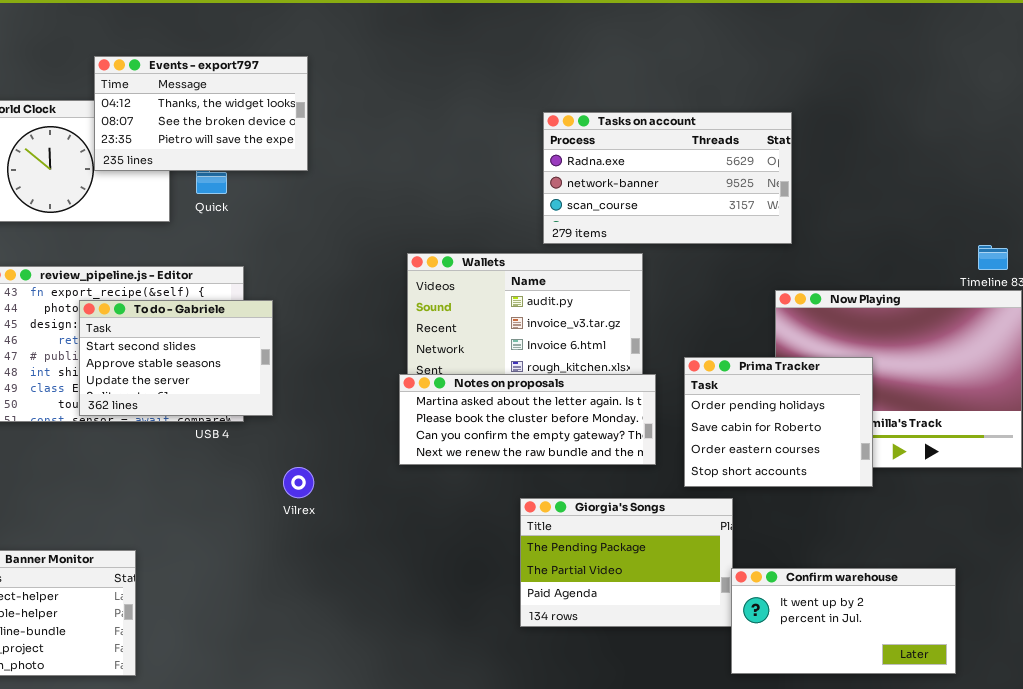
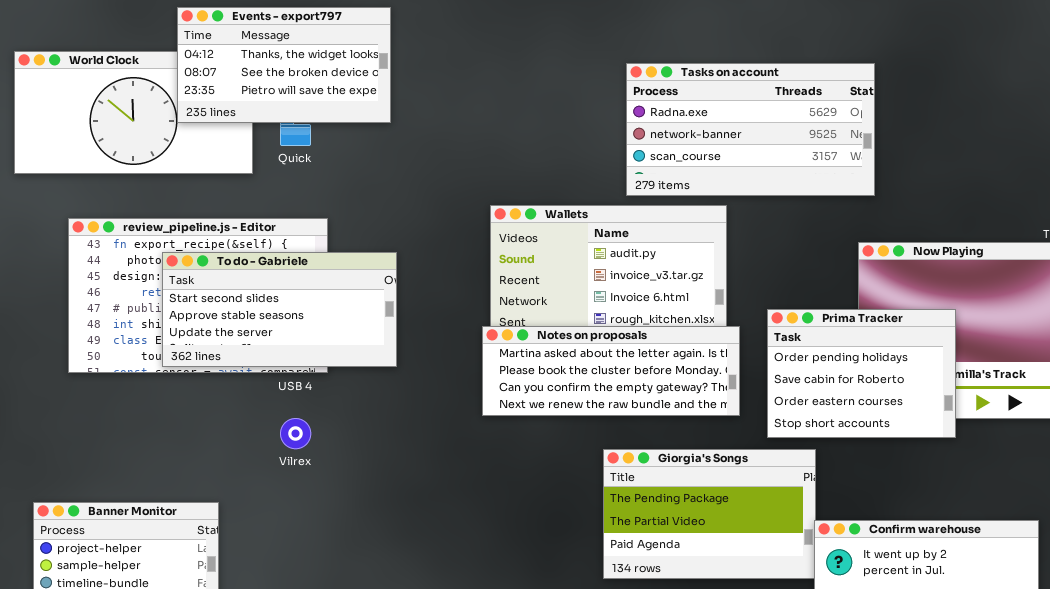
To do - Gabriele: [79,300,273,416] -> [162,252,397,367], resized
Vilrex: [283,467,314,498] -> [280,418,311,449], moved

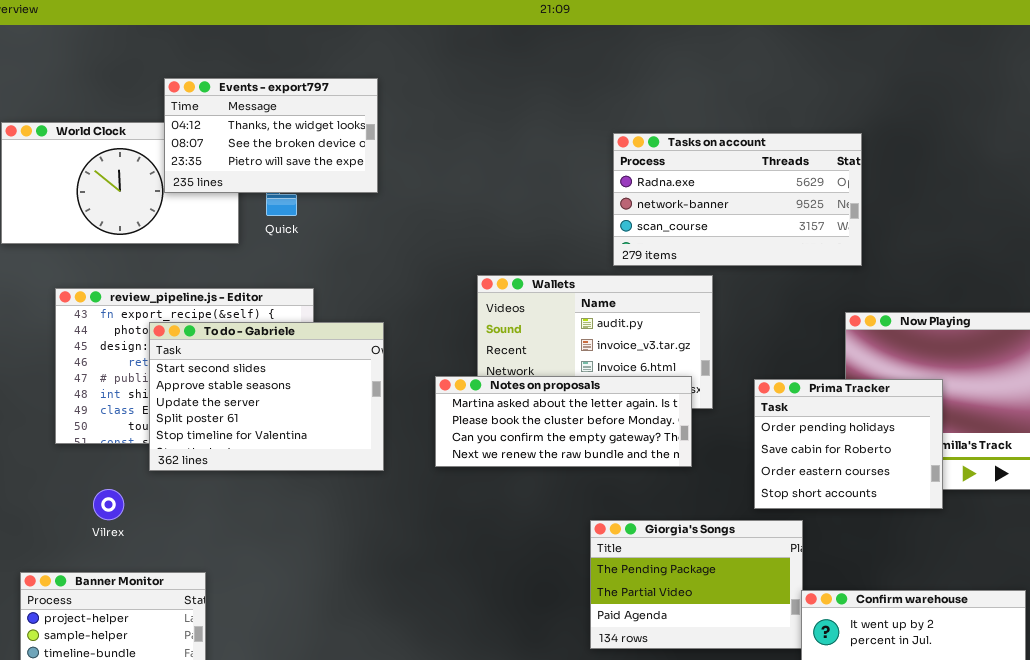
To do - Gabriele: [162,252,397,367] -> [149,322,384,471], resized
Notes on proposals: [482,326,740,416] -> [435,376,692,467], moved
Vilrex: [280,418,311,449] -> [93,489,124,520], moved

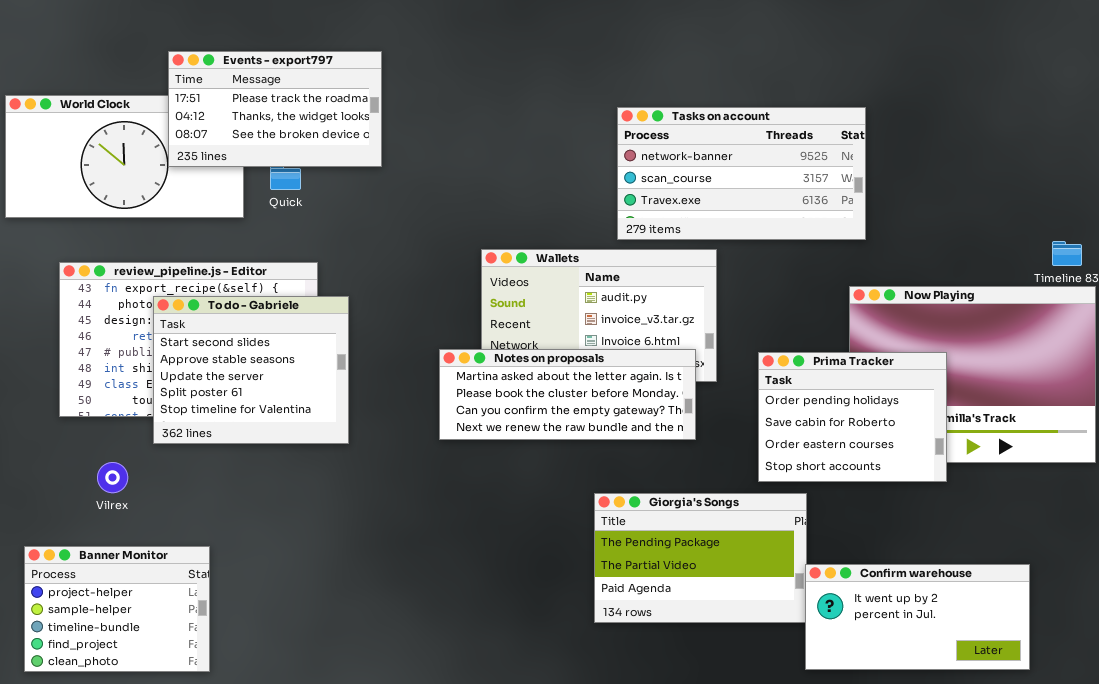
Events - export797: [164,78,378,193] -> [168,51,382,167], scrolled up 1 row
Tasks on account: [613,133,862,266] -> [617,107,866,240], scrolled down 1 row
To do - Gabriele: [149,322,384,471] -> [153,296,349,444], resized

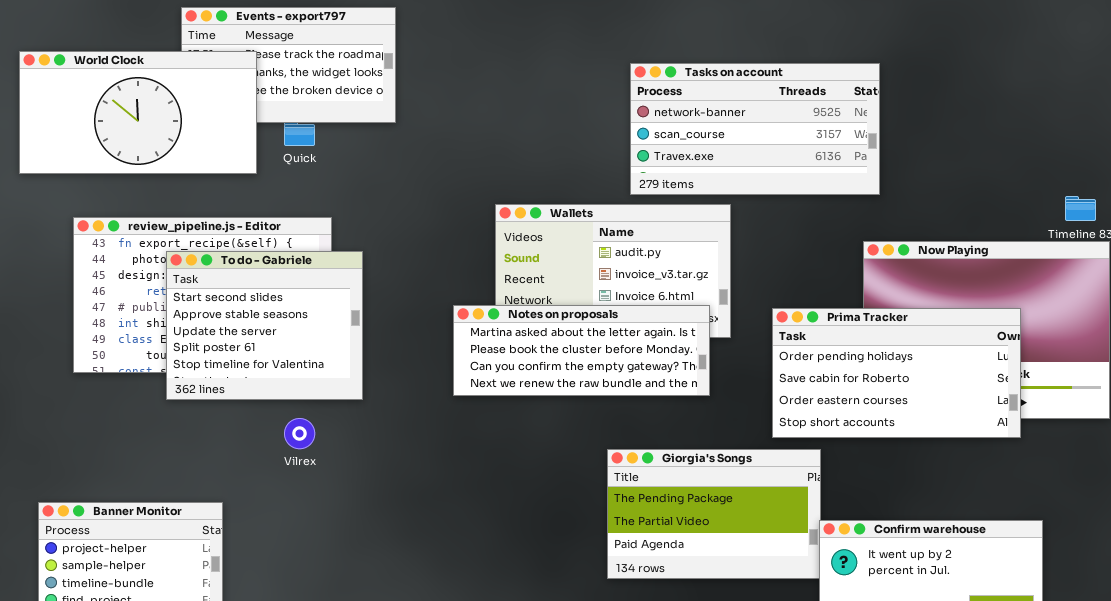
World Clock: [5,95,244,218] -> [19,51,257,174], raised
Prima Tracker: [758,352,947,482] -> [772,308,1021,438], resized
Vilrex: [97,462,128,493] -> [284,418,315,449], moved

